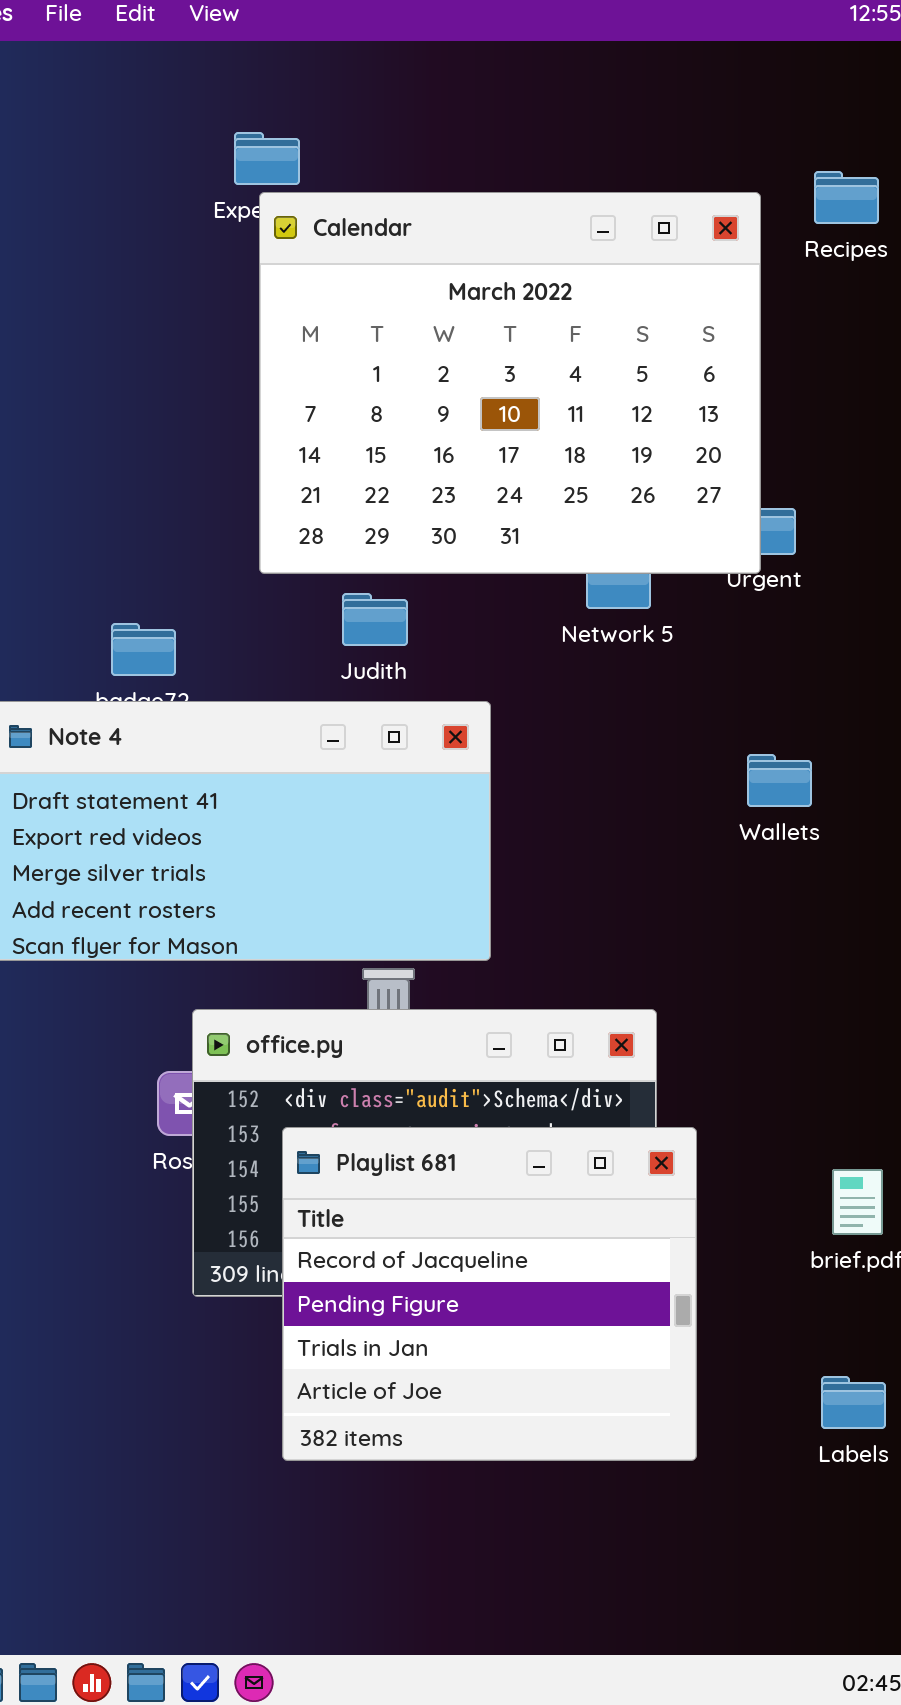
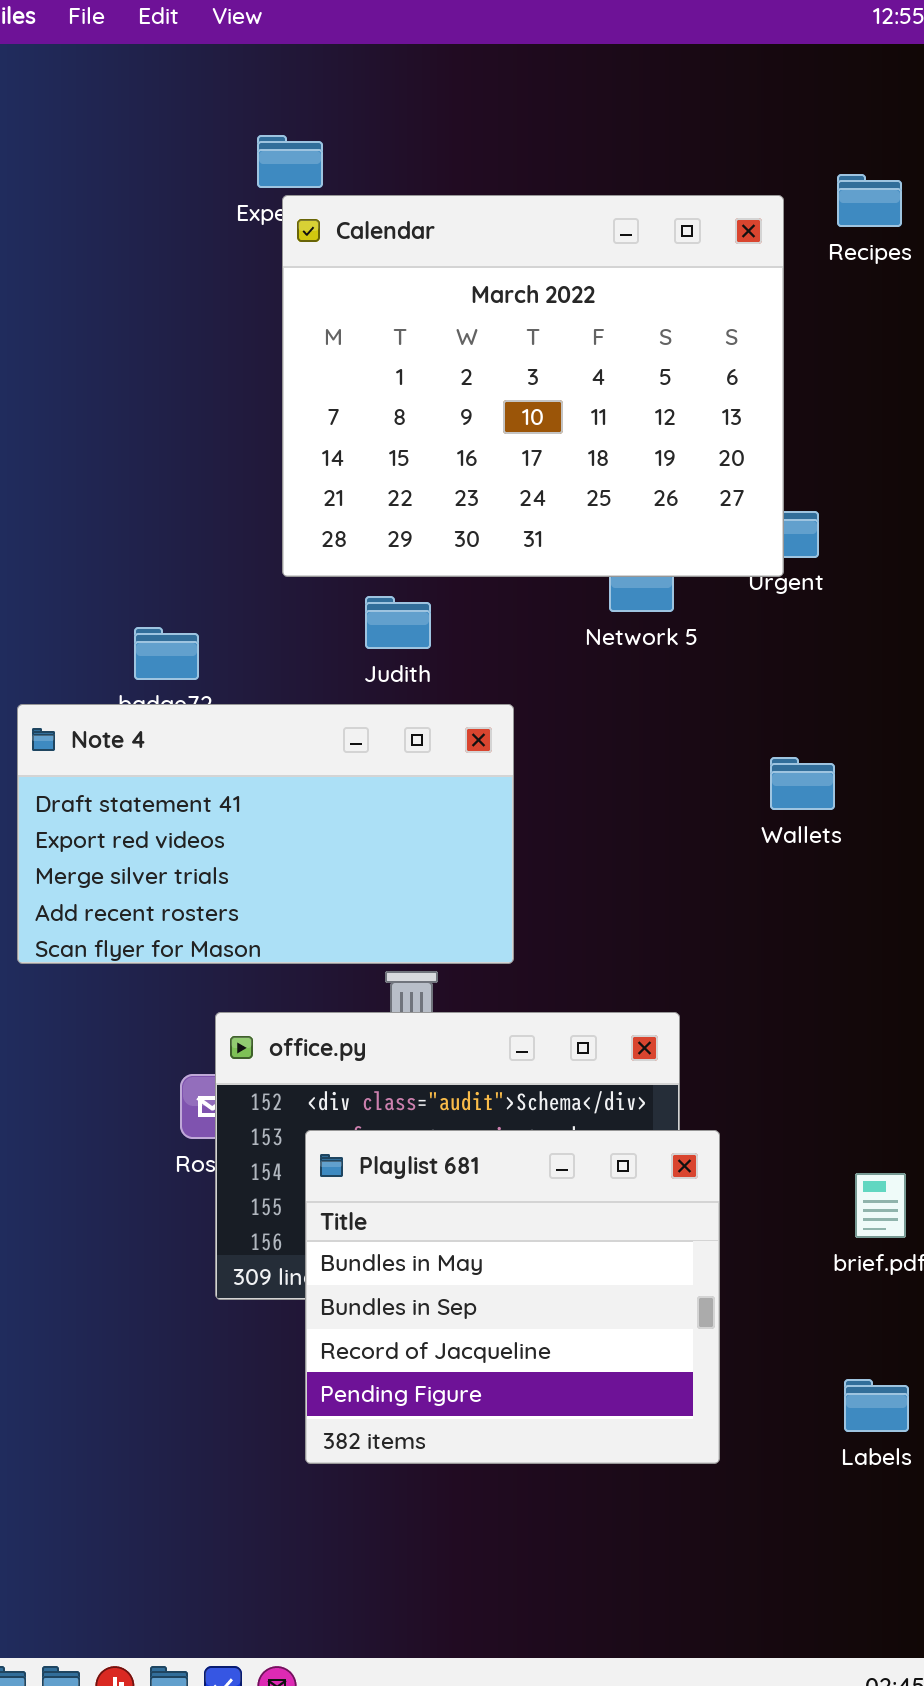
Playlist 681: [282,1127,697,1461] -> [305,1130,720,1464], scrolled up 2 rows

